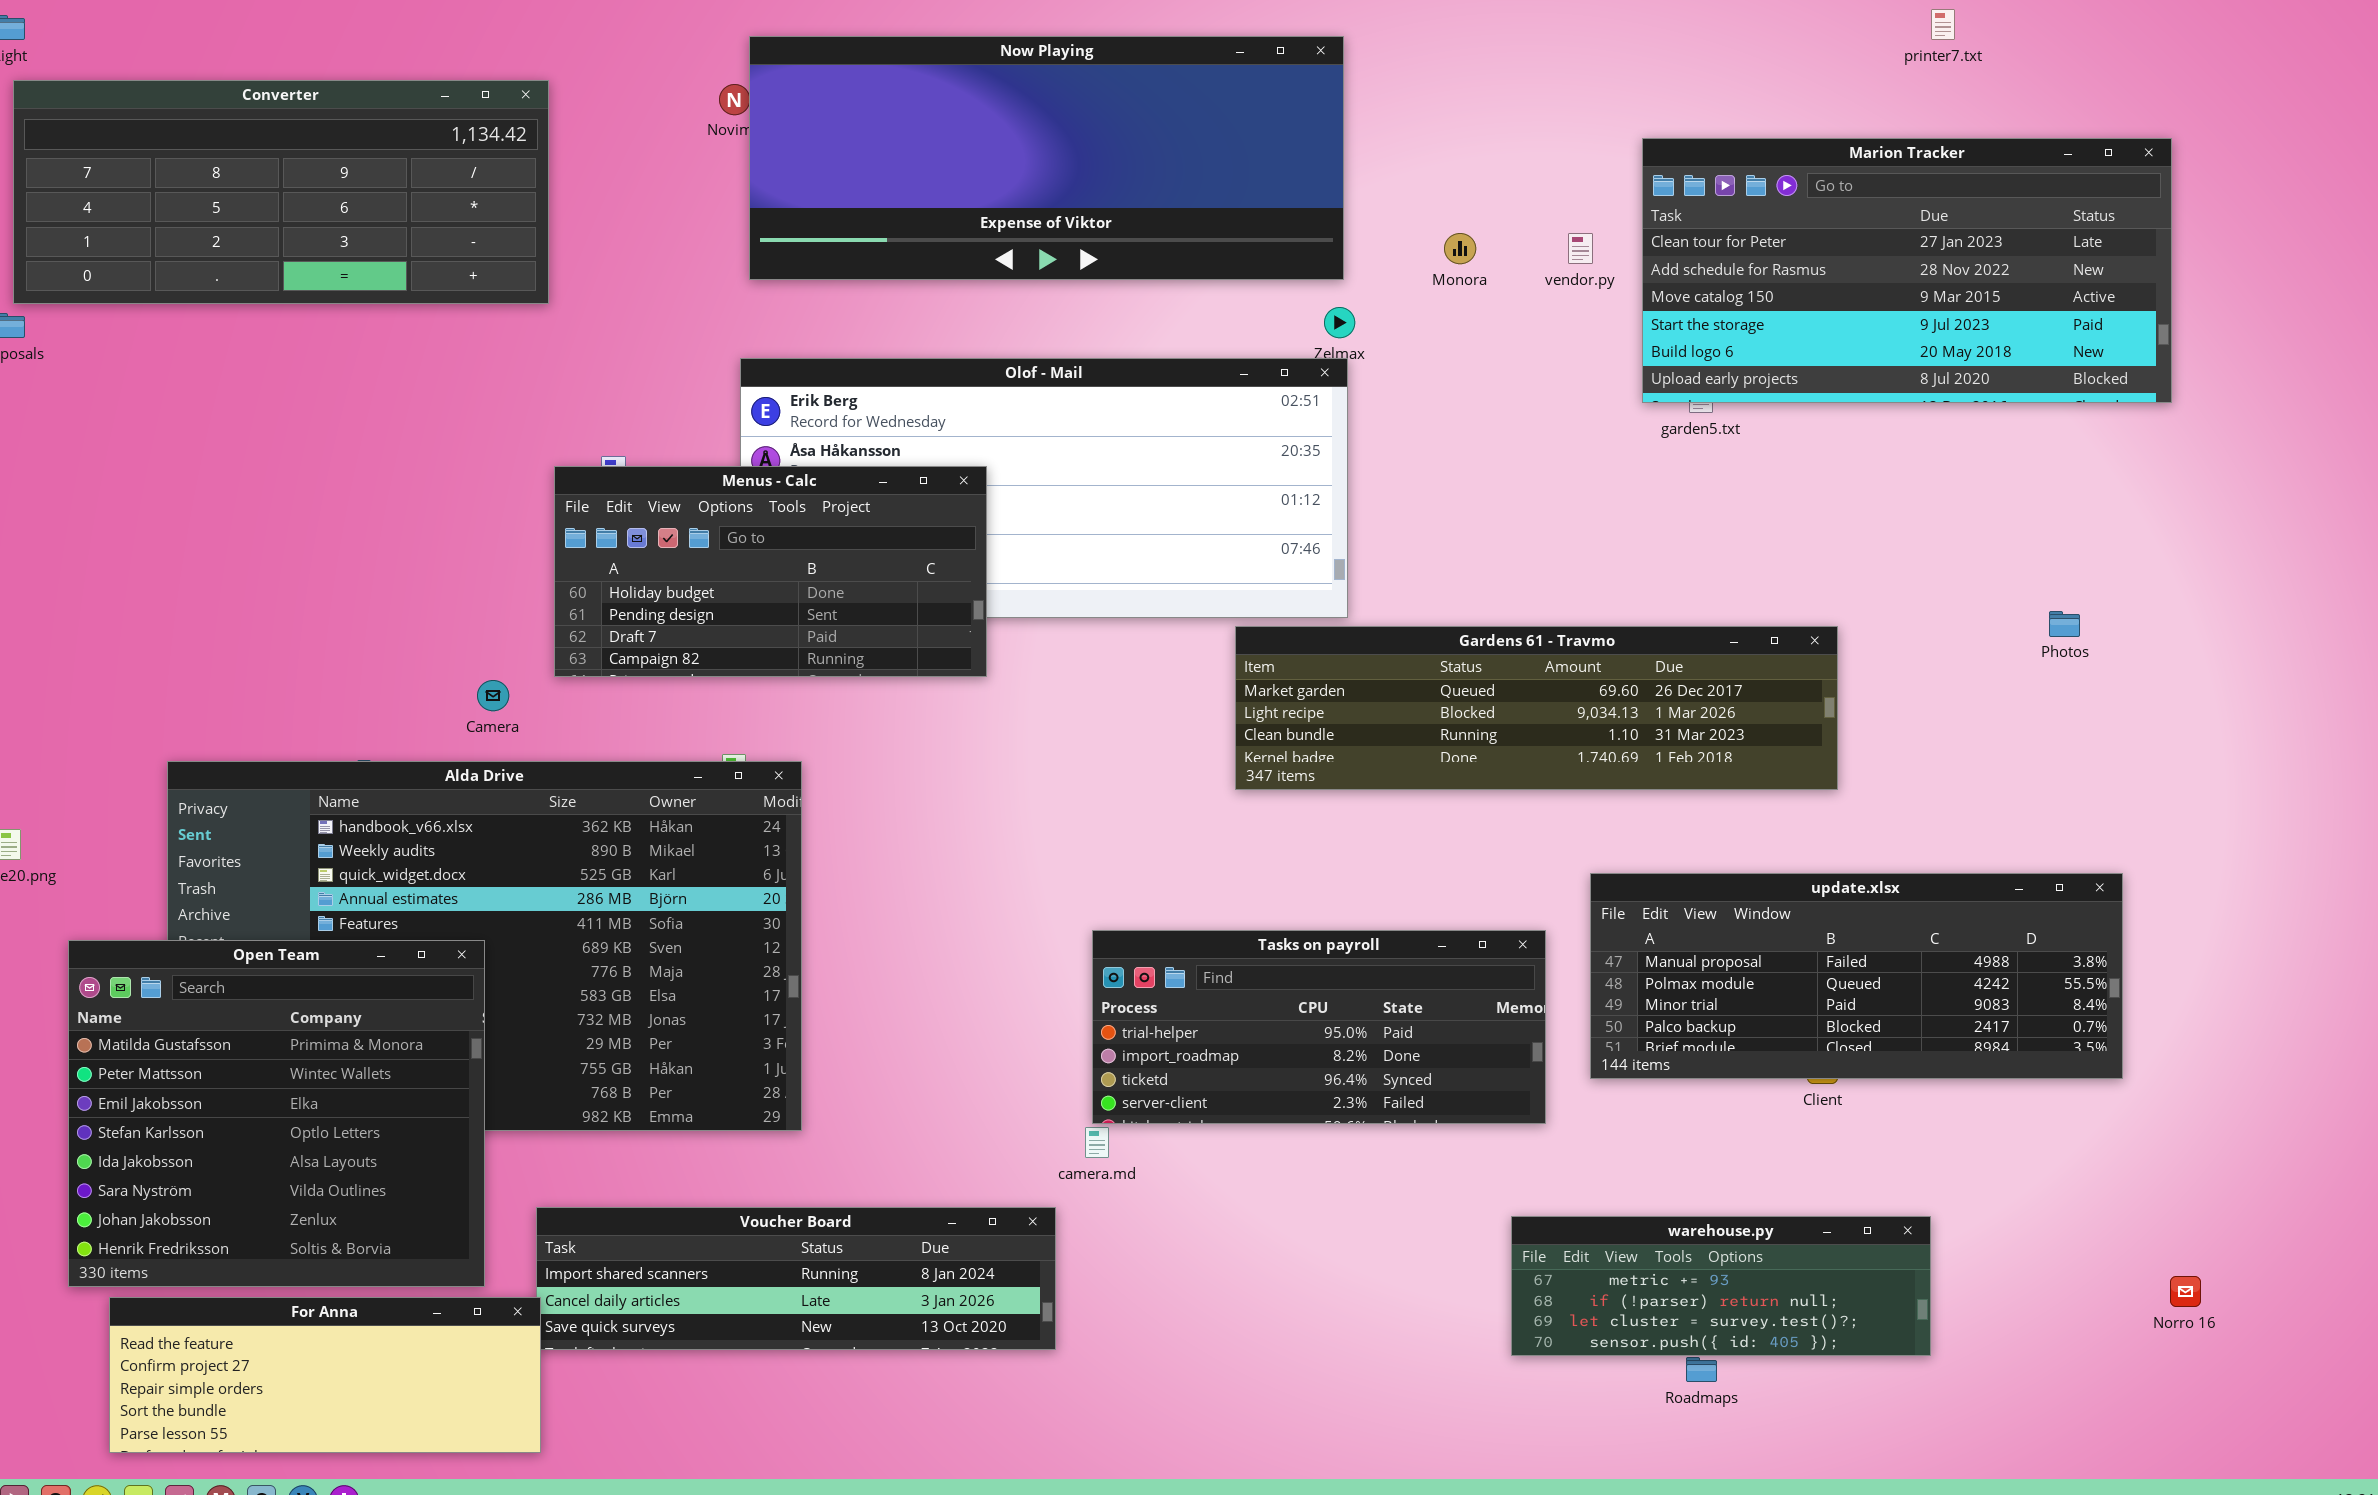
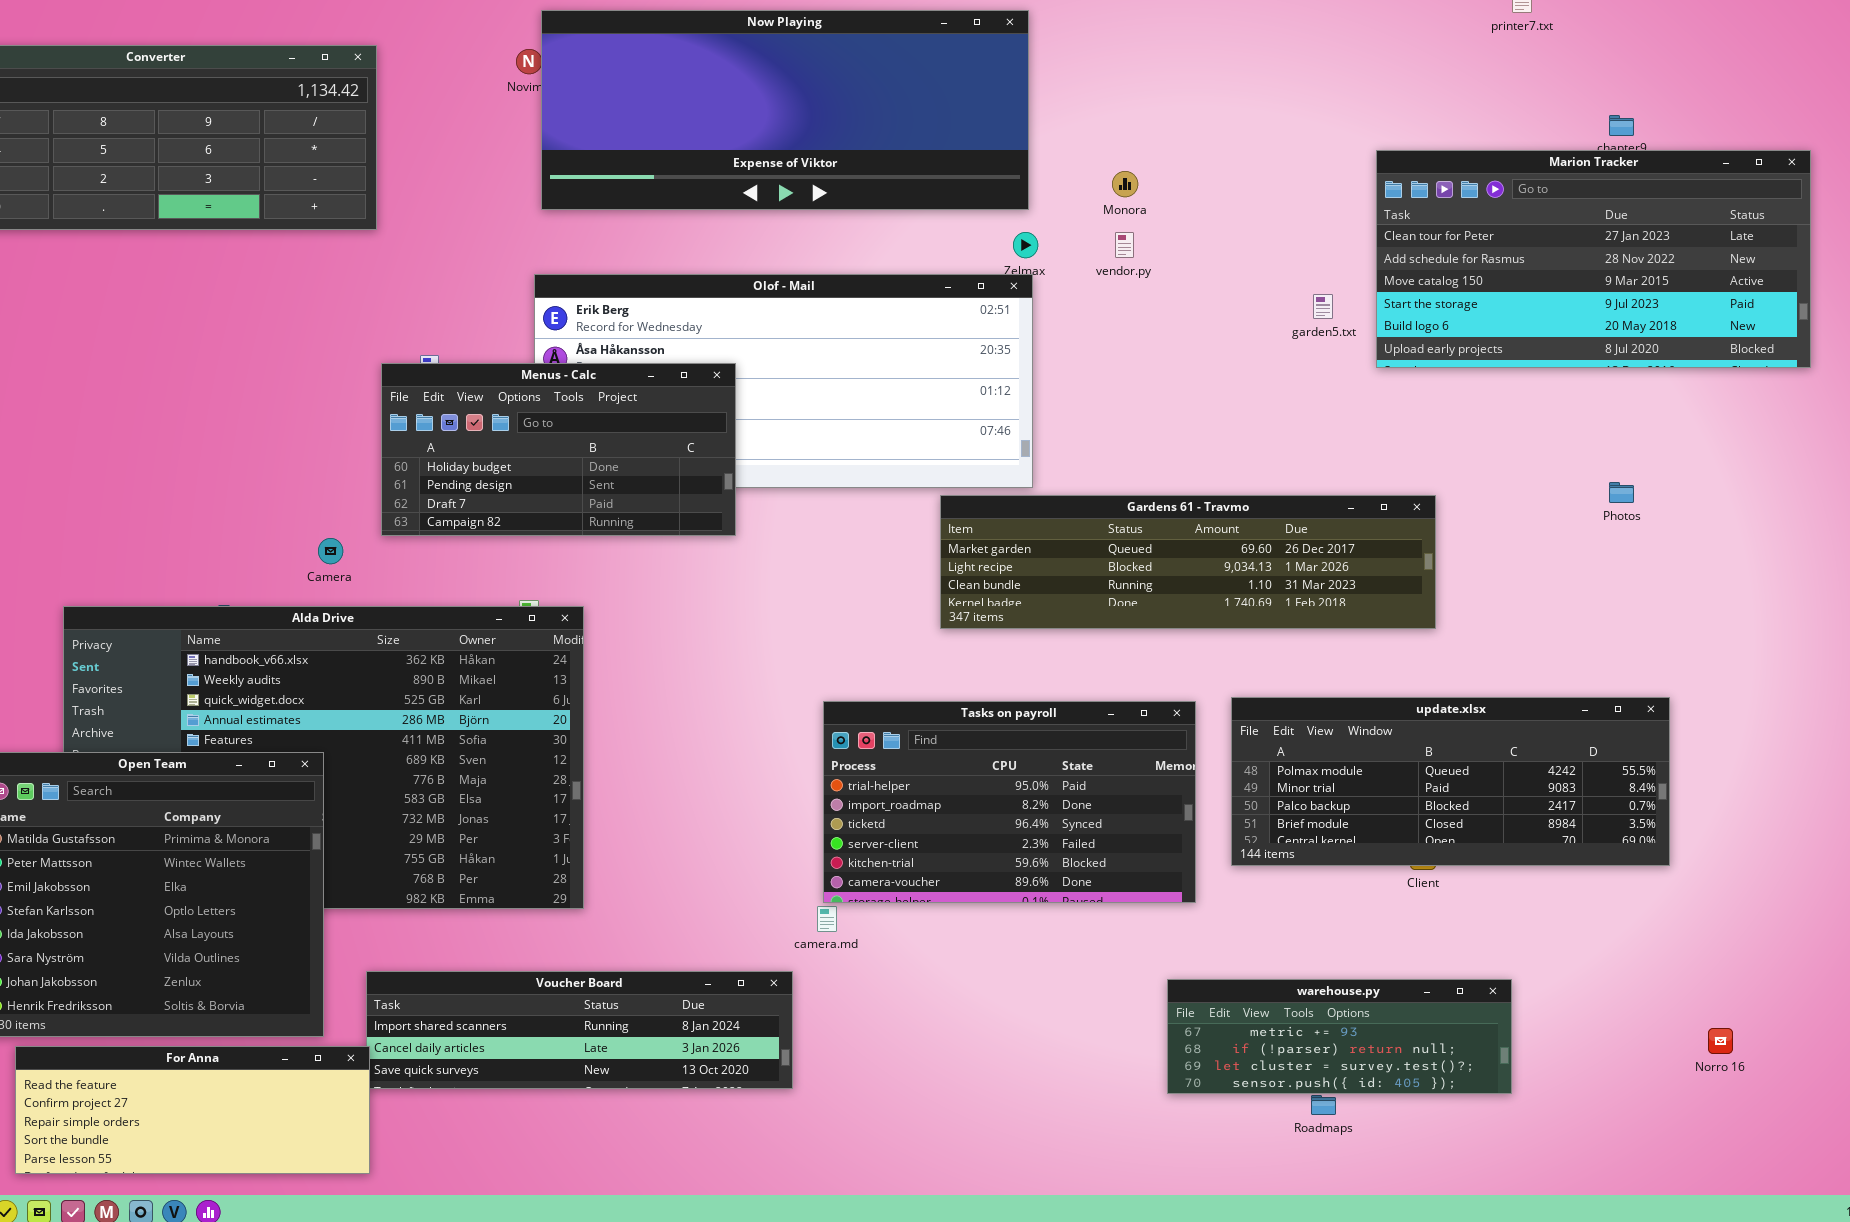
Marion Tracker: [1642,138,2172,403] -> [1376,150,1811,368], moved
vendor.py: [1568,233,1593,264] -> [1115,232,1134,258], moved
update.xlsx: [1590,873,2123,1079] -> [1231,697,1670,866], scrolled down 1 row
Tasks on payroll: [1092,930,1546,1124] -> [823,701,1196,903], resized

